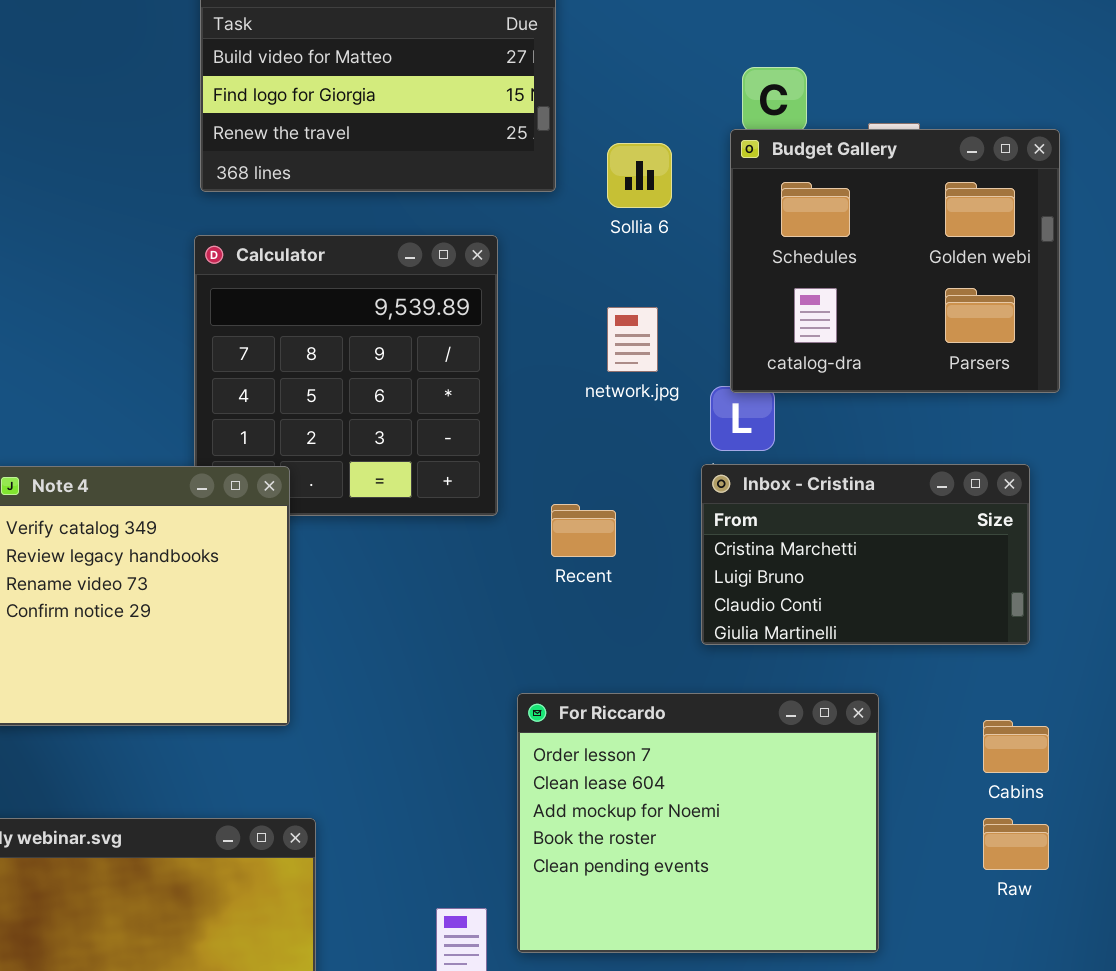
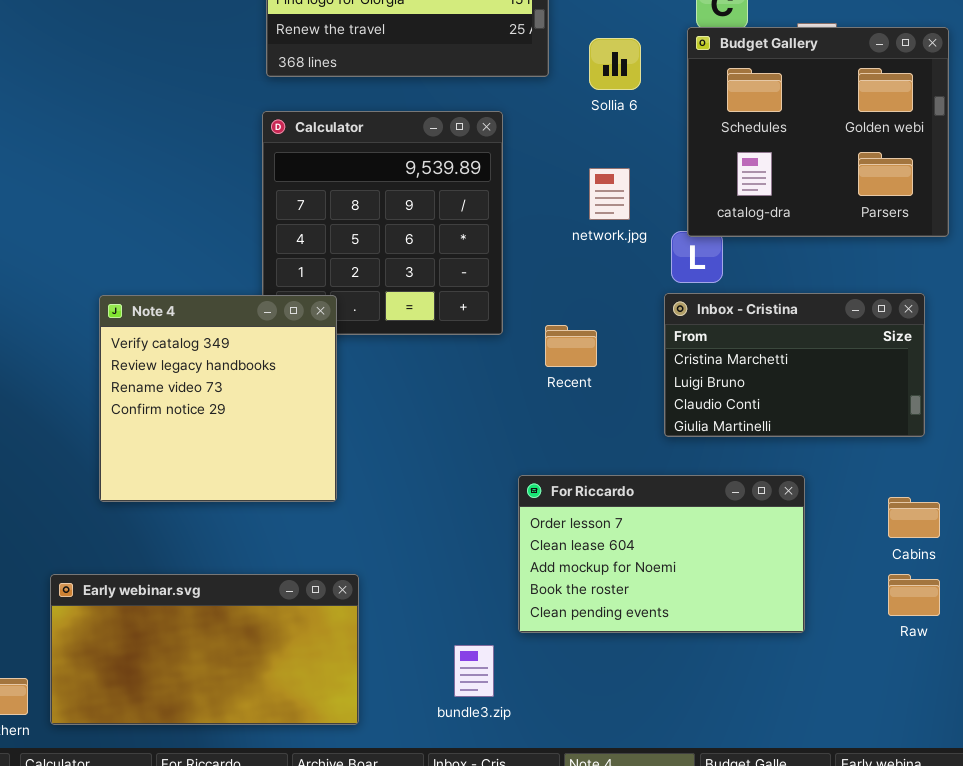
For Riccardo: [517,693,879,953] -> [518,475,805,633], resized

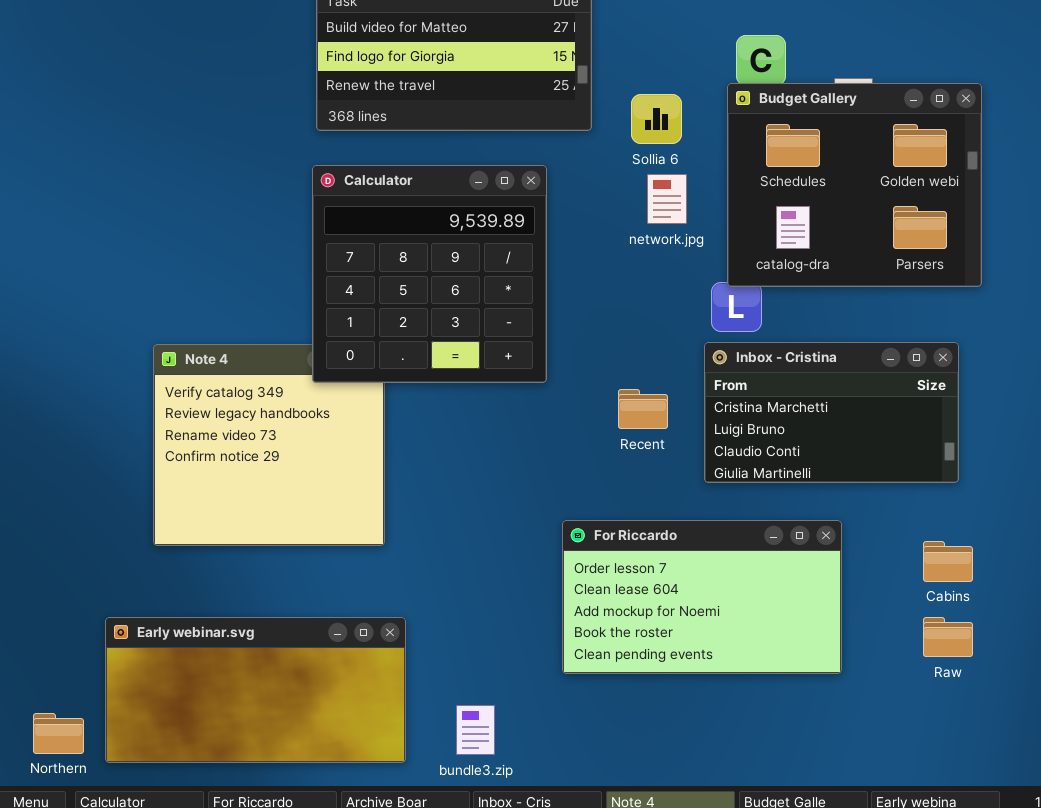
Calculator: [262,111,503,335] -> [312,165,547,383], raised
network.jpg: [589,168,630,220] -> [647,174,687,224], moved
Recent: [545,325,597,367] -> [618,389,668,429], moved
bundle3.zip: [454,645,494,697] -> [456,705,495,755], moved

